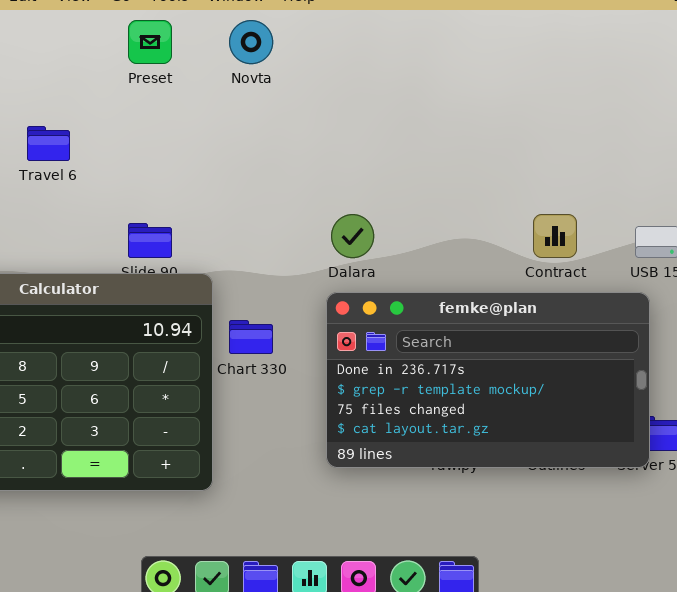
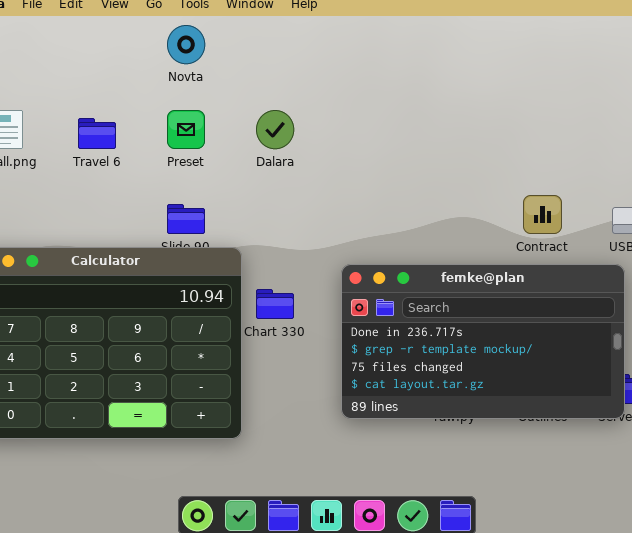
Preset: [128,20,172,64] -> [167,110,205,149], moved
Novta: [229,20,273,64] -> [167,25,205,64], moved
Dalara: [331,214,374,258] -> [256,110,294,149], moved

